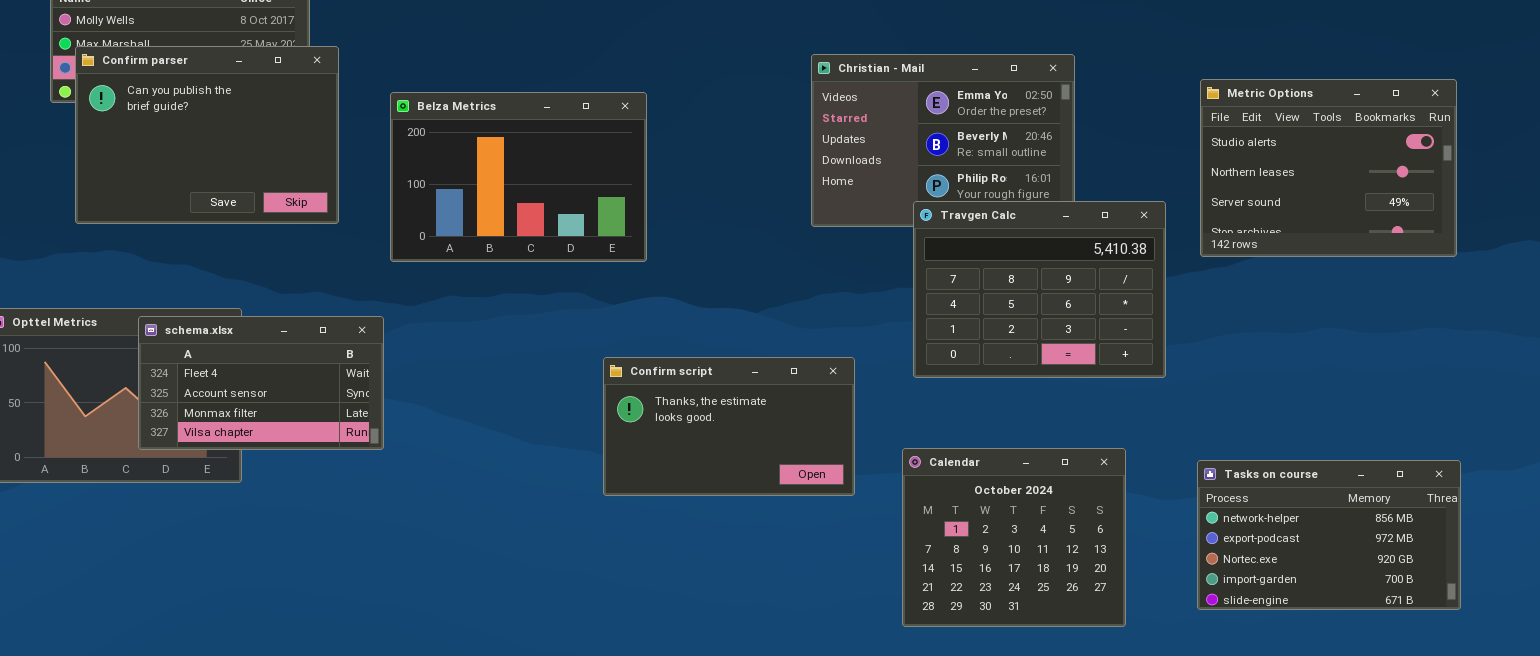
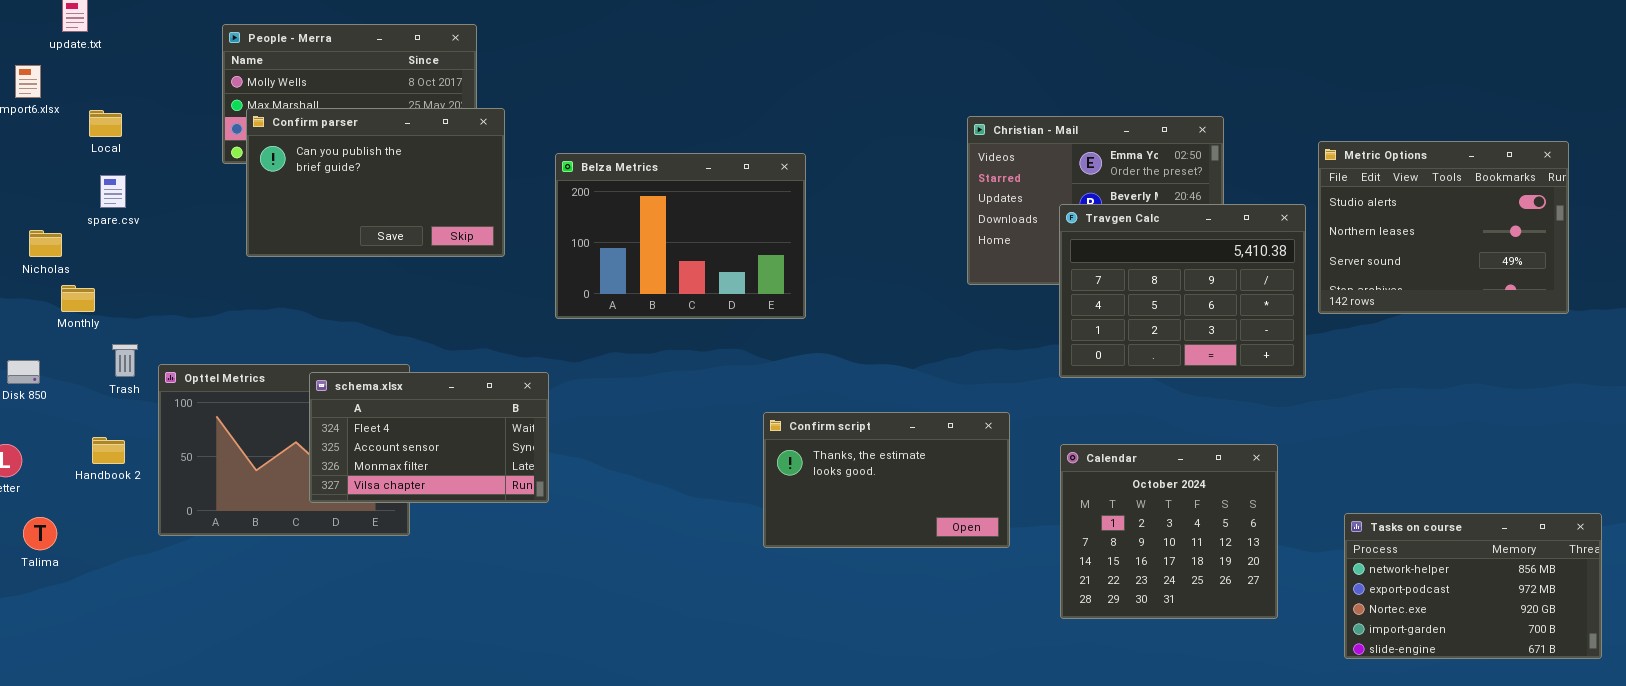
Confirm parser: [75,46,339,224] -> [246,108,505,257], resized
Metric Options: [1200,79,1457,257] -> [1318,141,1569,314], moved
Travgen Calc: [913,201,1166,378] -> [1059,204,1306,378], moved
Calendar: [902,448,1126,627] -> [1060,444,1278,619], moved

